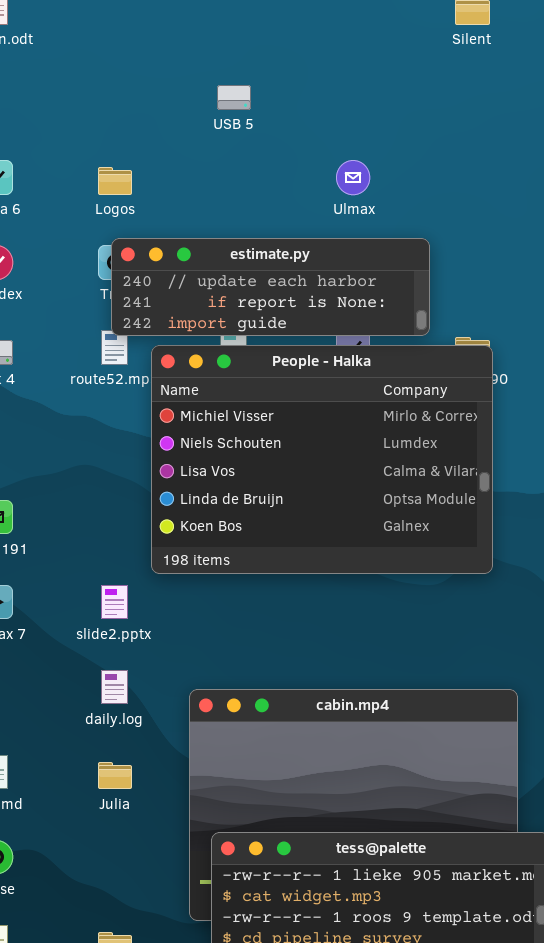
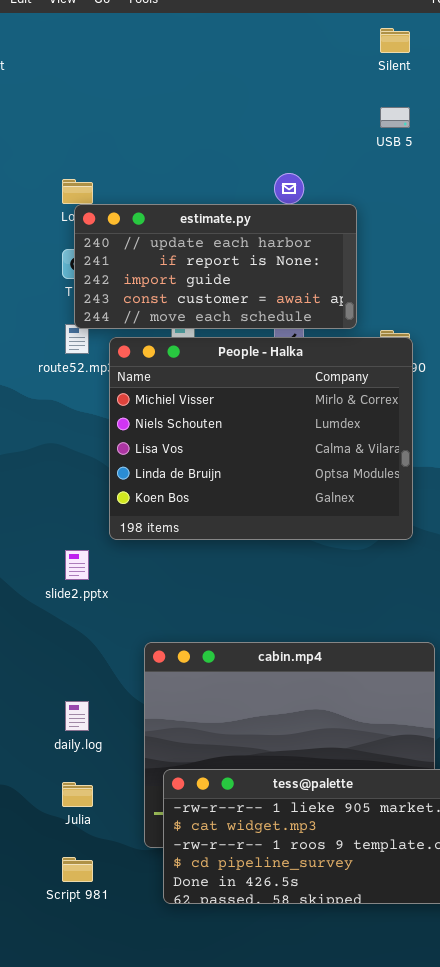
USB 5: [217,85,251,110] -> [380,107,410,128], moved
estimate.py: [111,238,430,336] -> [74,204,357,329], resized
daily.log: [101,670,128,704] -> [65,701,89,731], moved
Julia: [98,762,132,789] -> [62,782,93,807], moved

